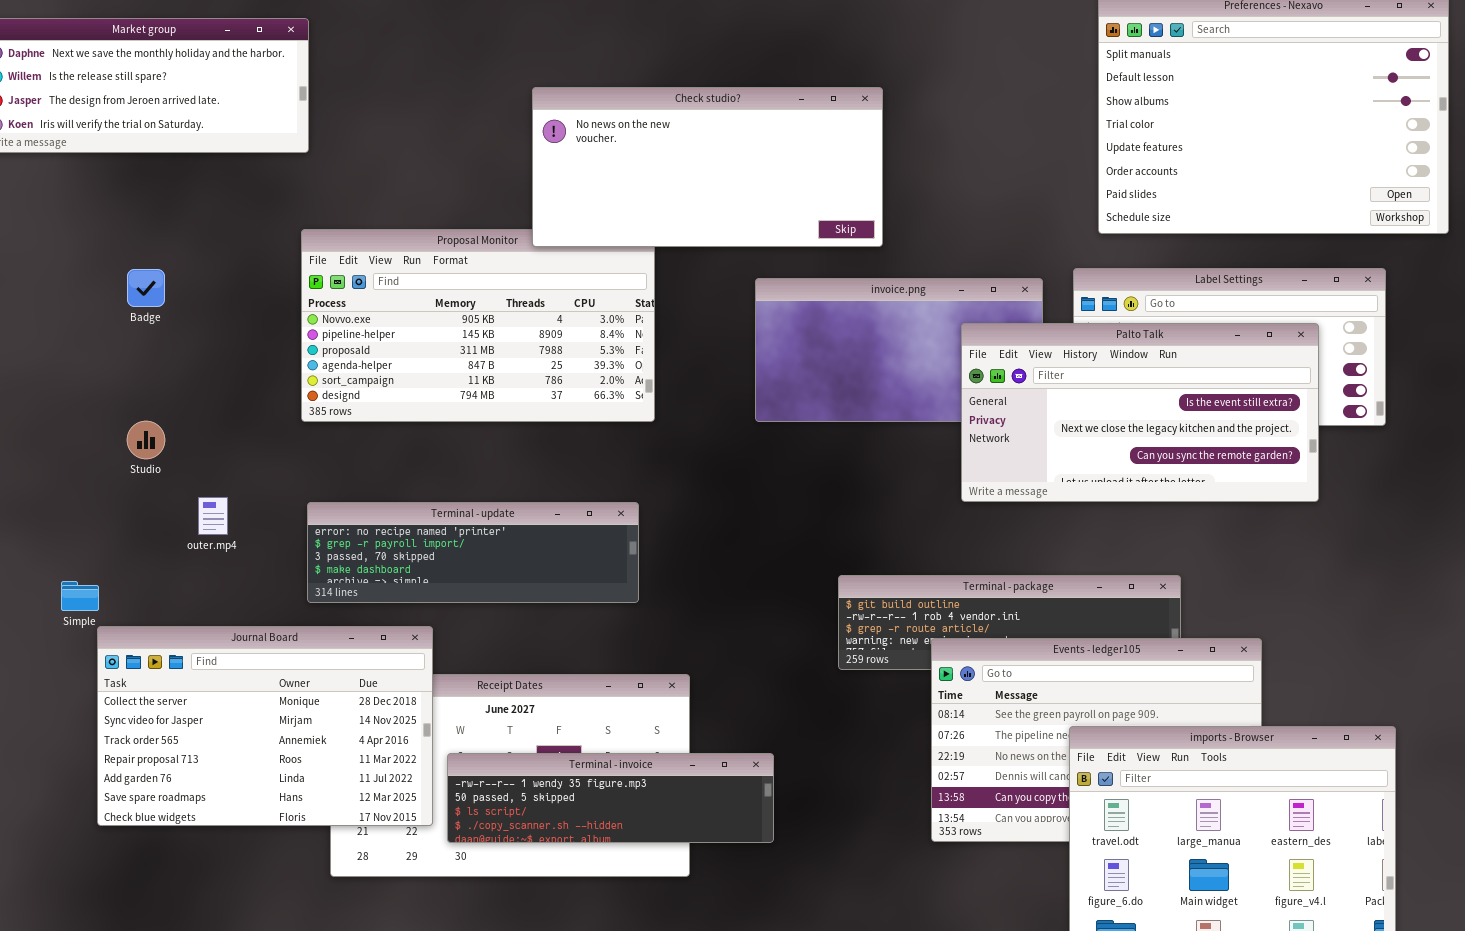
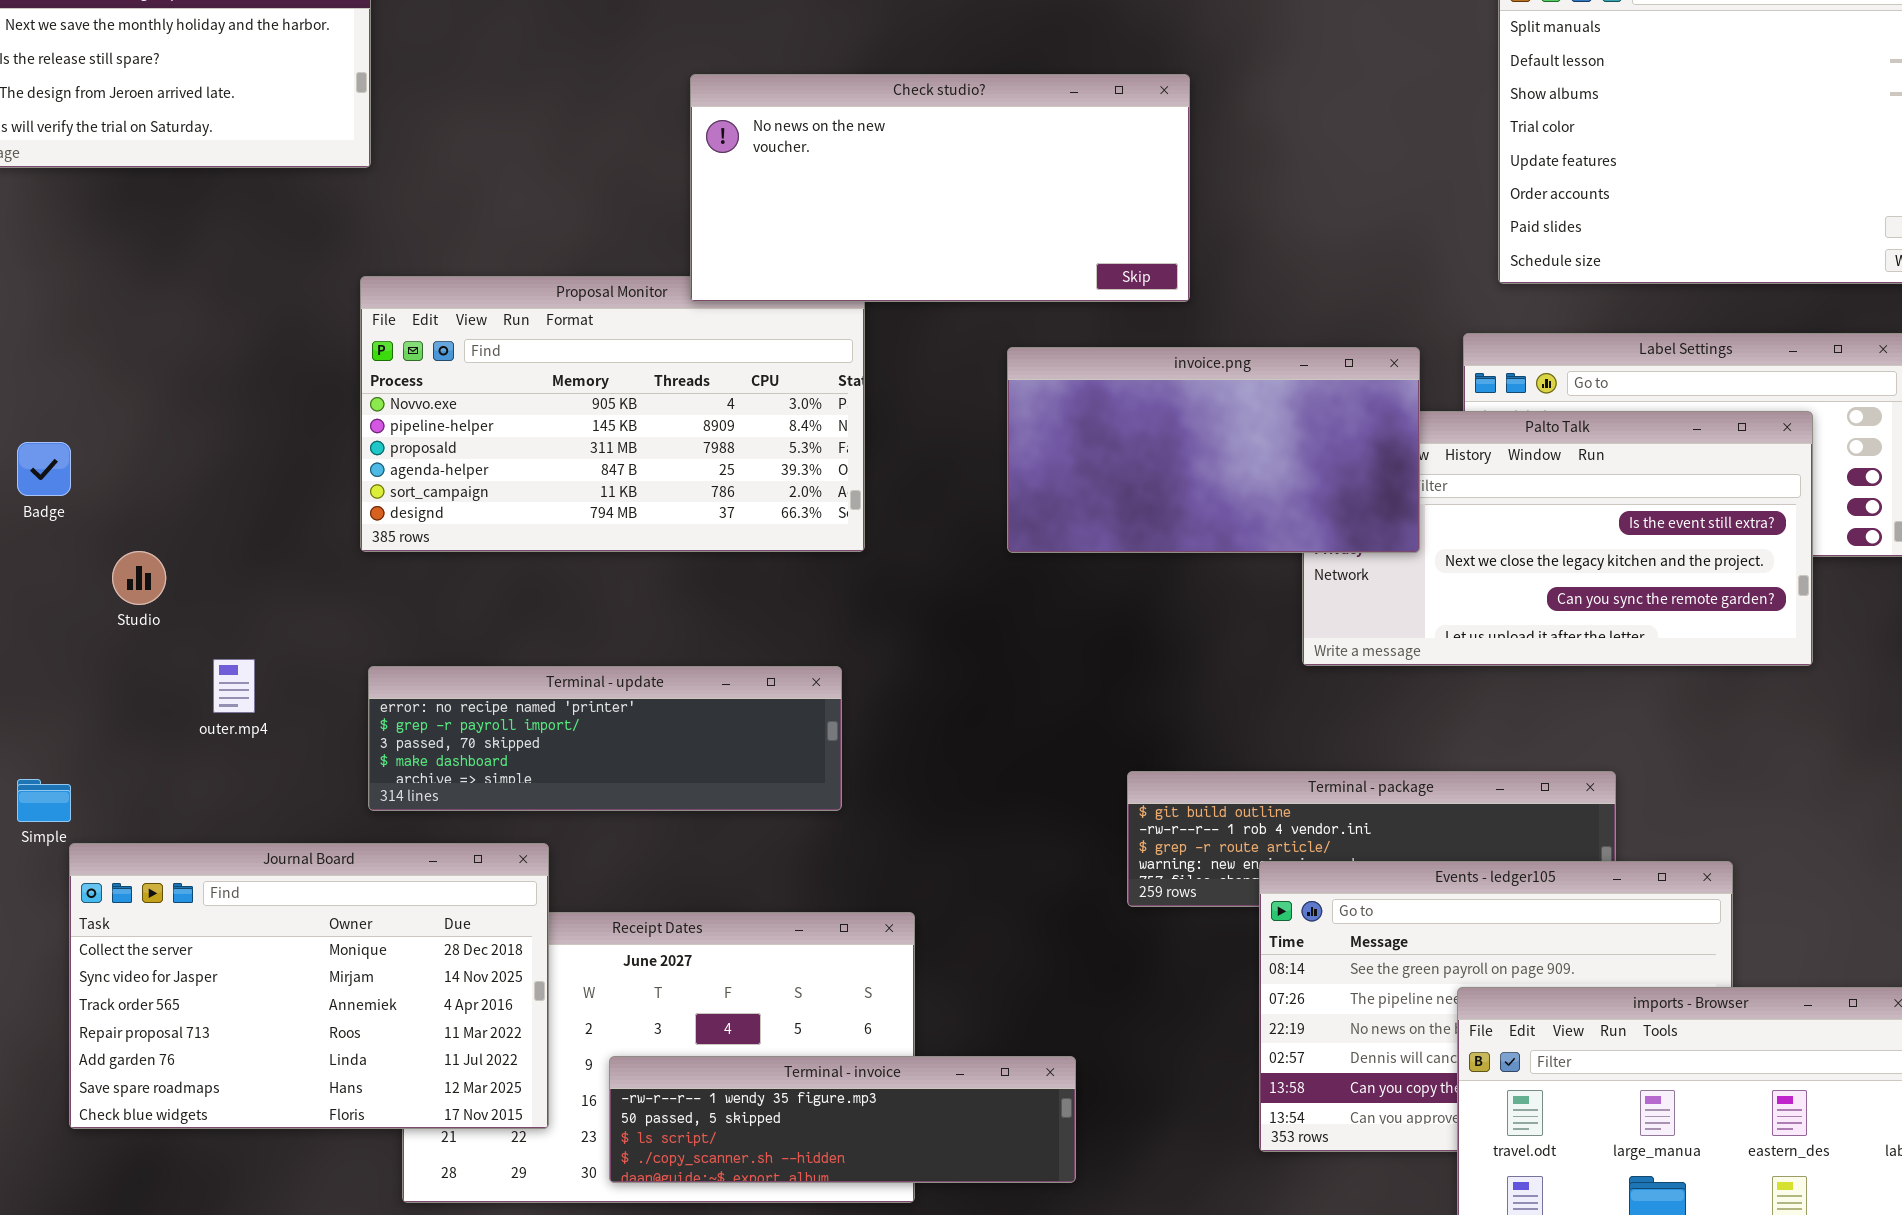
Badge: [127,269,165,307] -> [17,442,71,496], moved
invoice.png: [755,278,1043,422] -> [1007,347,1420,553], raised
Terminal - invoice: [447,753,774,843] -> [609,1056,1076,1183], moved

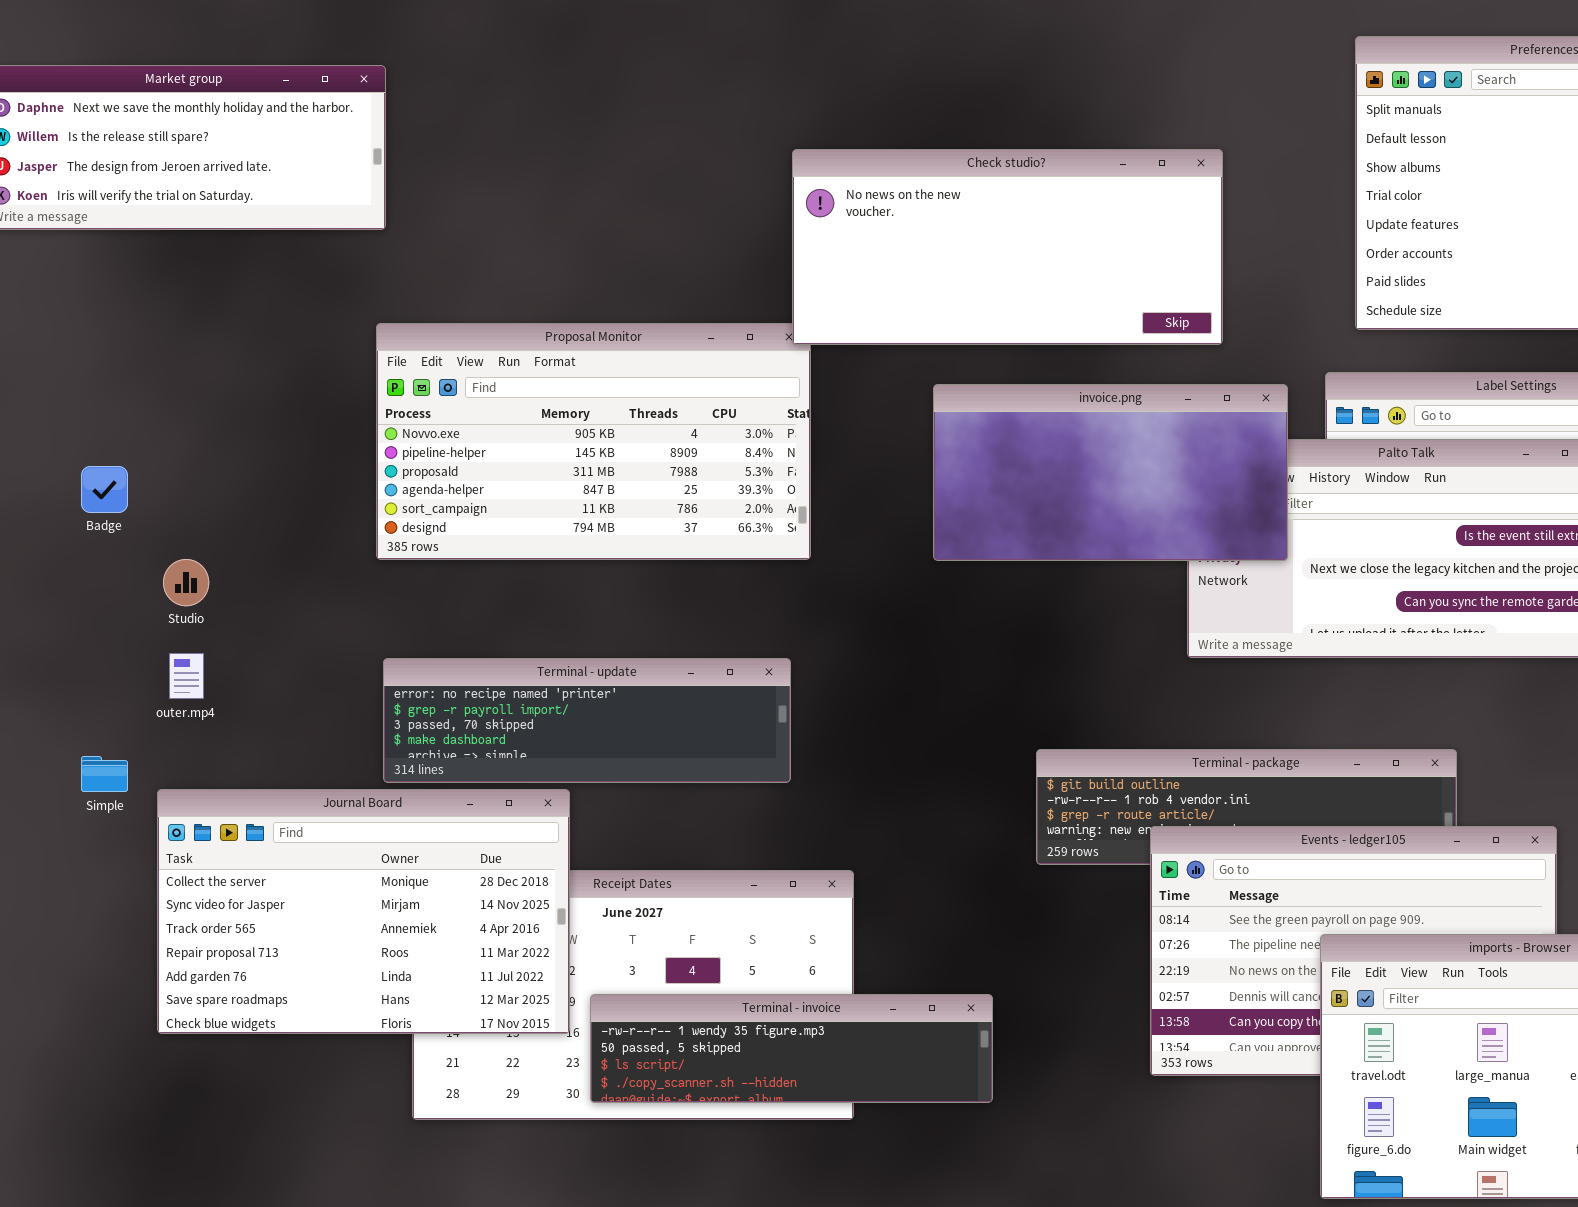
Check studio?: [690,74,1190,302] -> [792,149,1223,345], moved
outer.mp4: [213,659,255,713] -> [169,653,204,699], moved
Journal Board: [69,843,549,1129] -> [157,789,570,1034], moved

